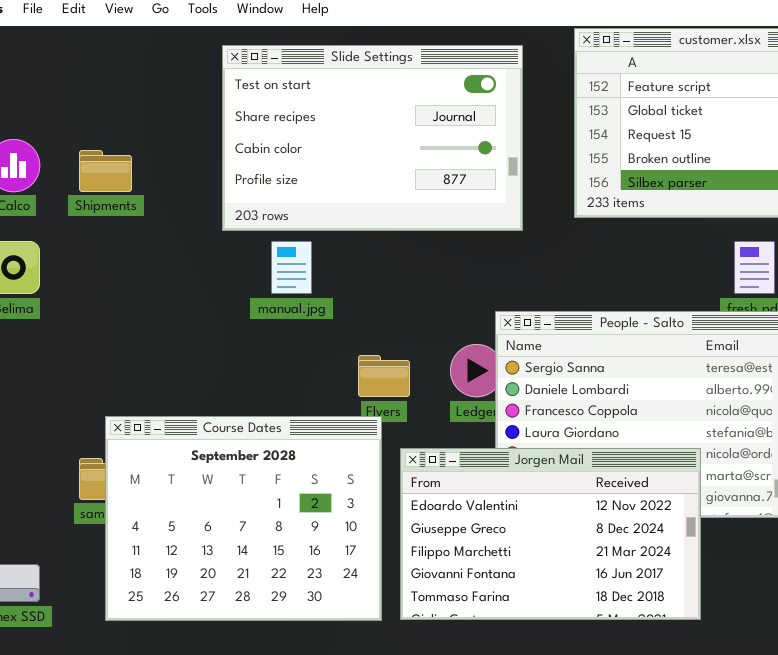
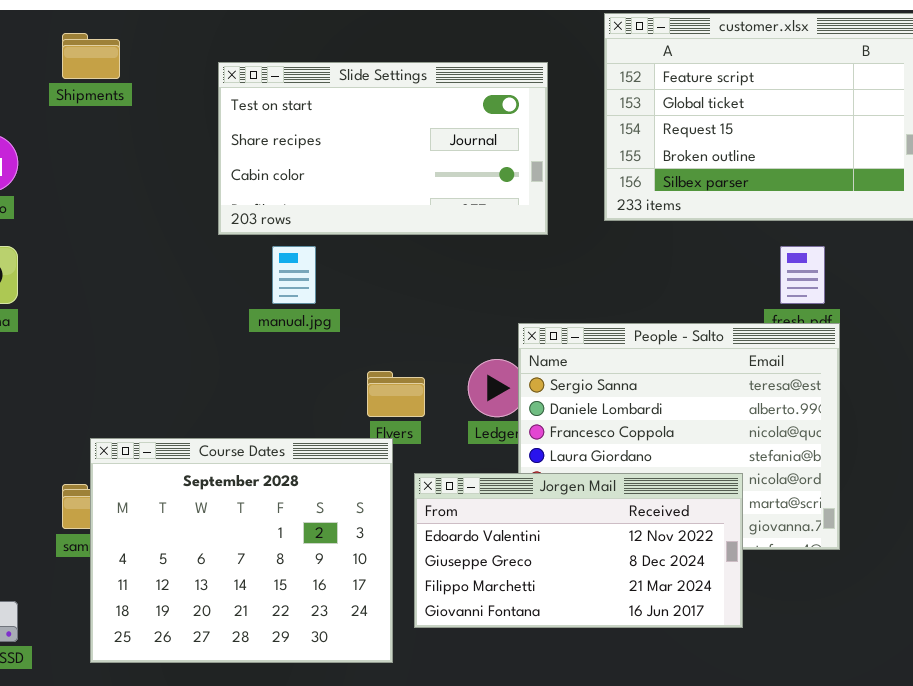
Slide Settings: [222,45,523,231] -> [218,62,548,235], resized
Shipments: [79,150,132,192] -> [62,33,120,79], moved
Jorgen Mail: [400,448,701,620] -> [414,473,743,628], resized

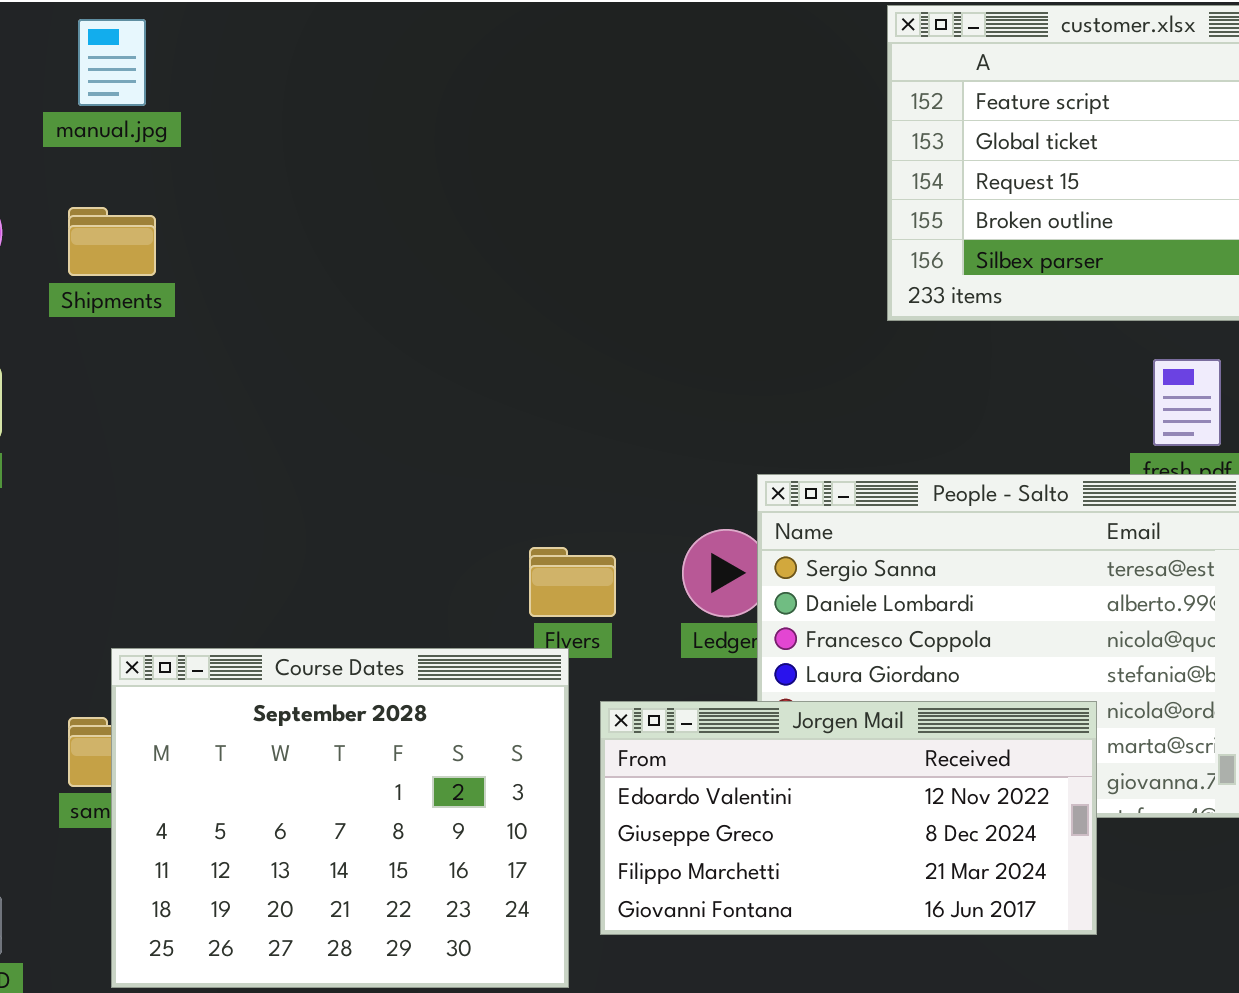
Shipments: [62,33,120,79] -> [68,207,156,276], moved
Slide Settings: [218,62,548,235] -> none, closed
manual.jpg: [272,246,316,304] -> [78,19,146,106], moved

